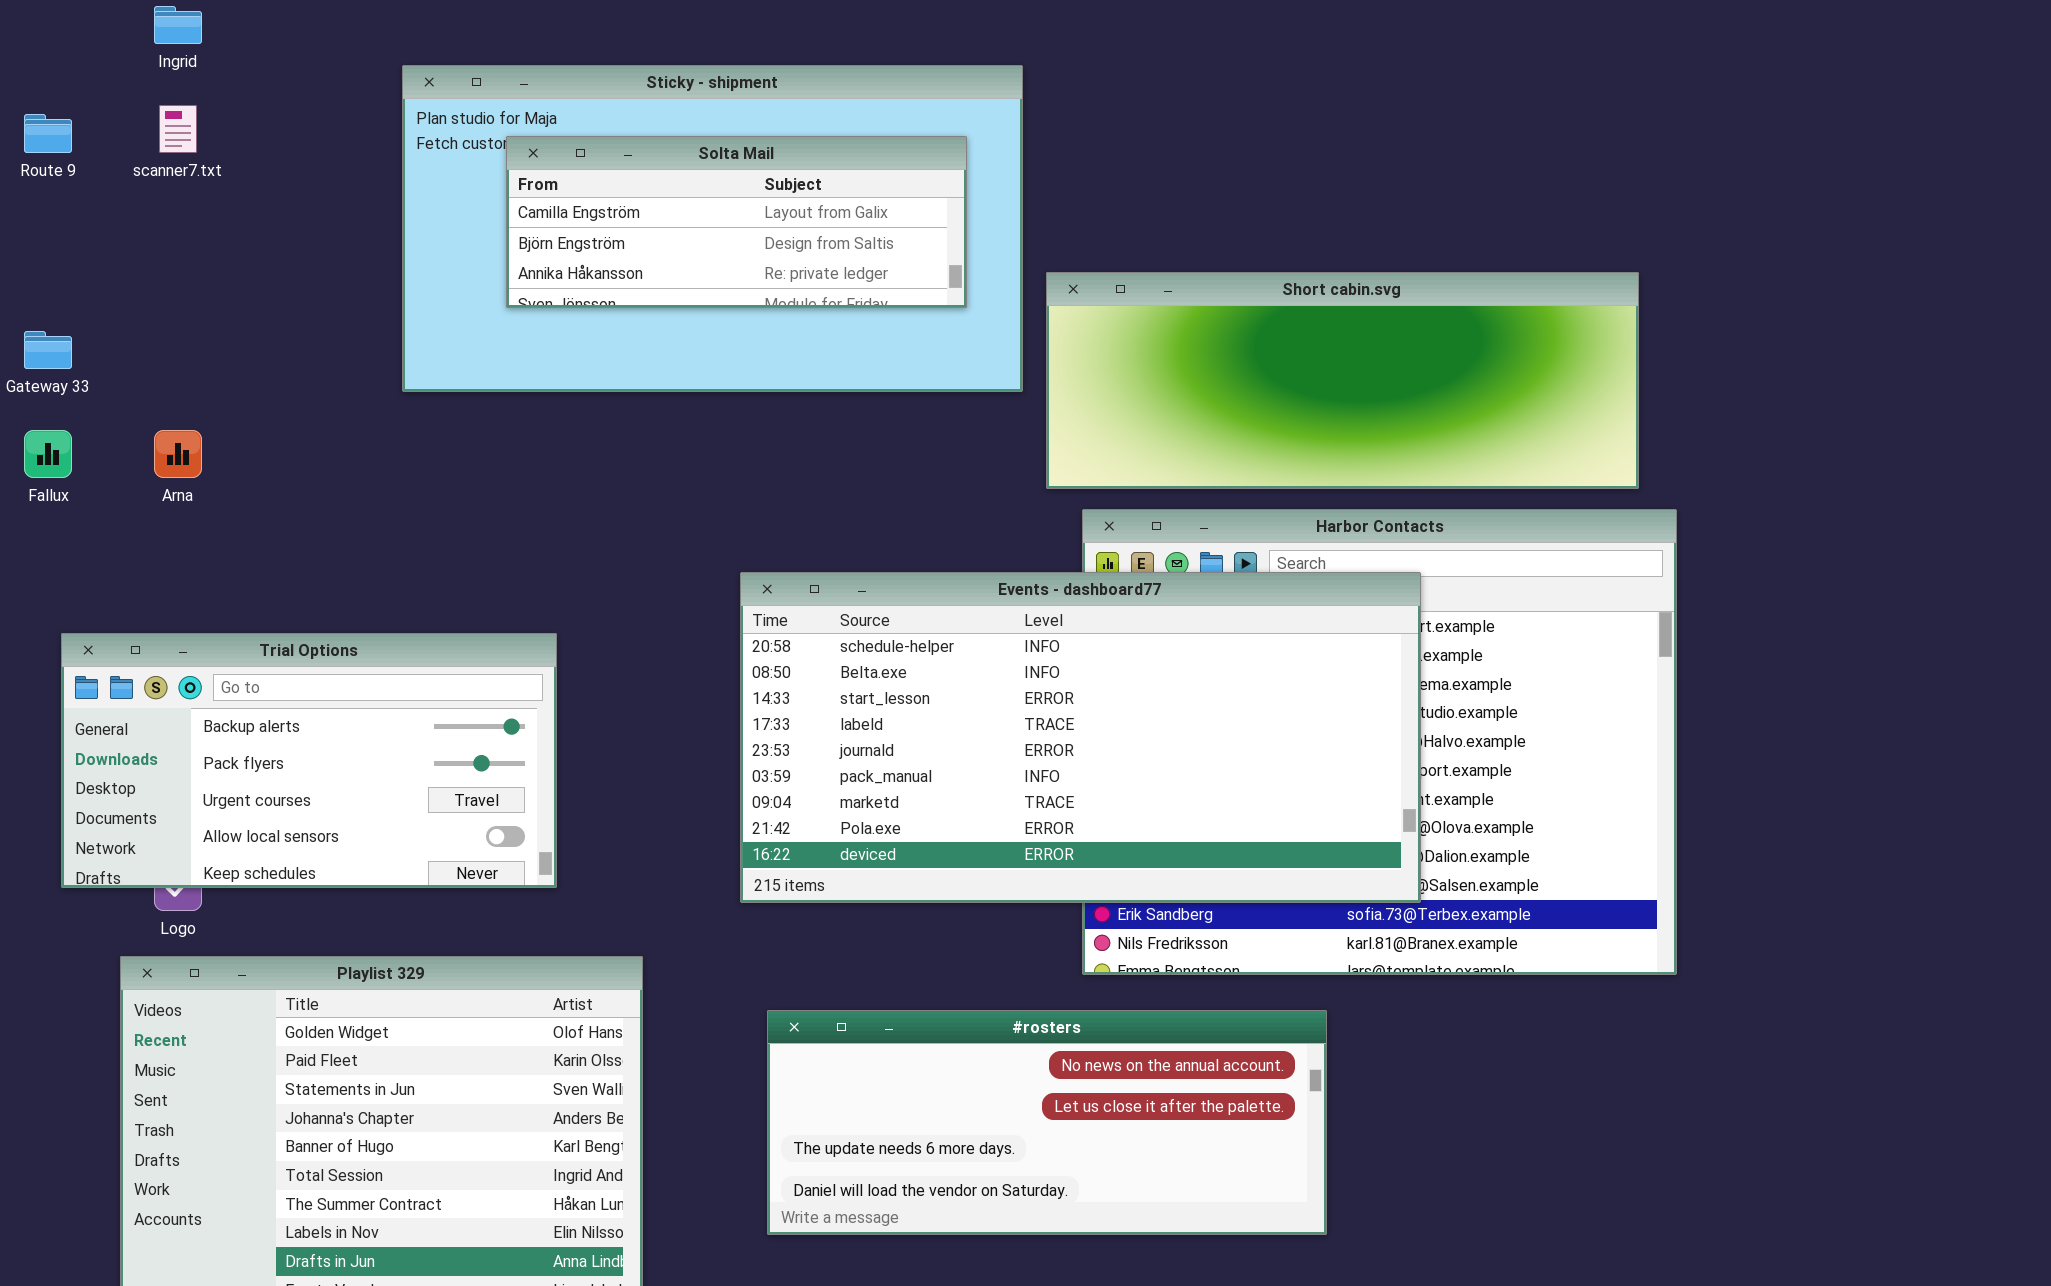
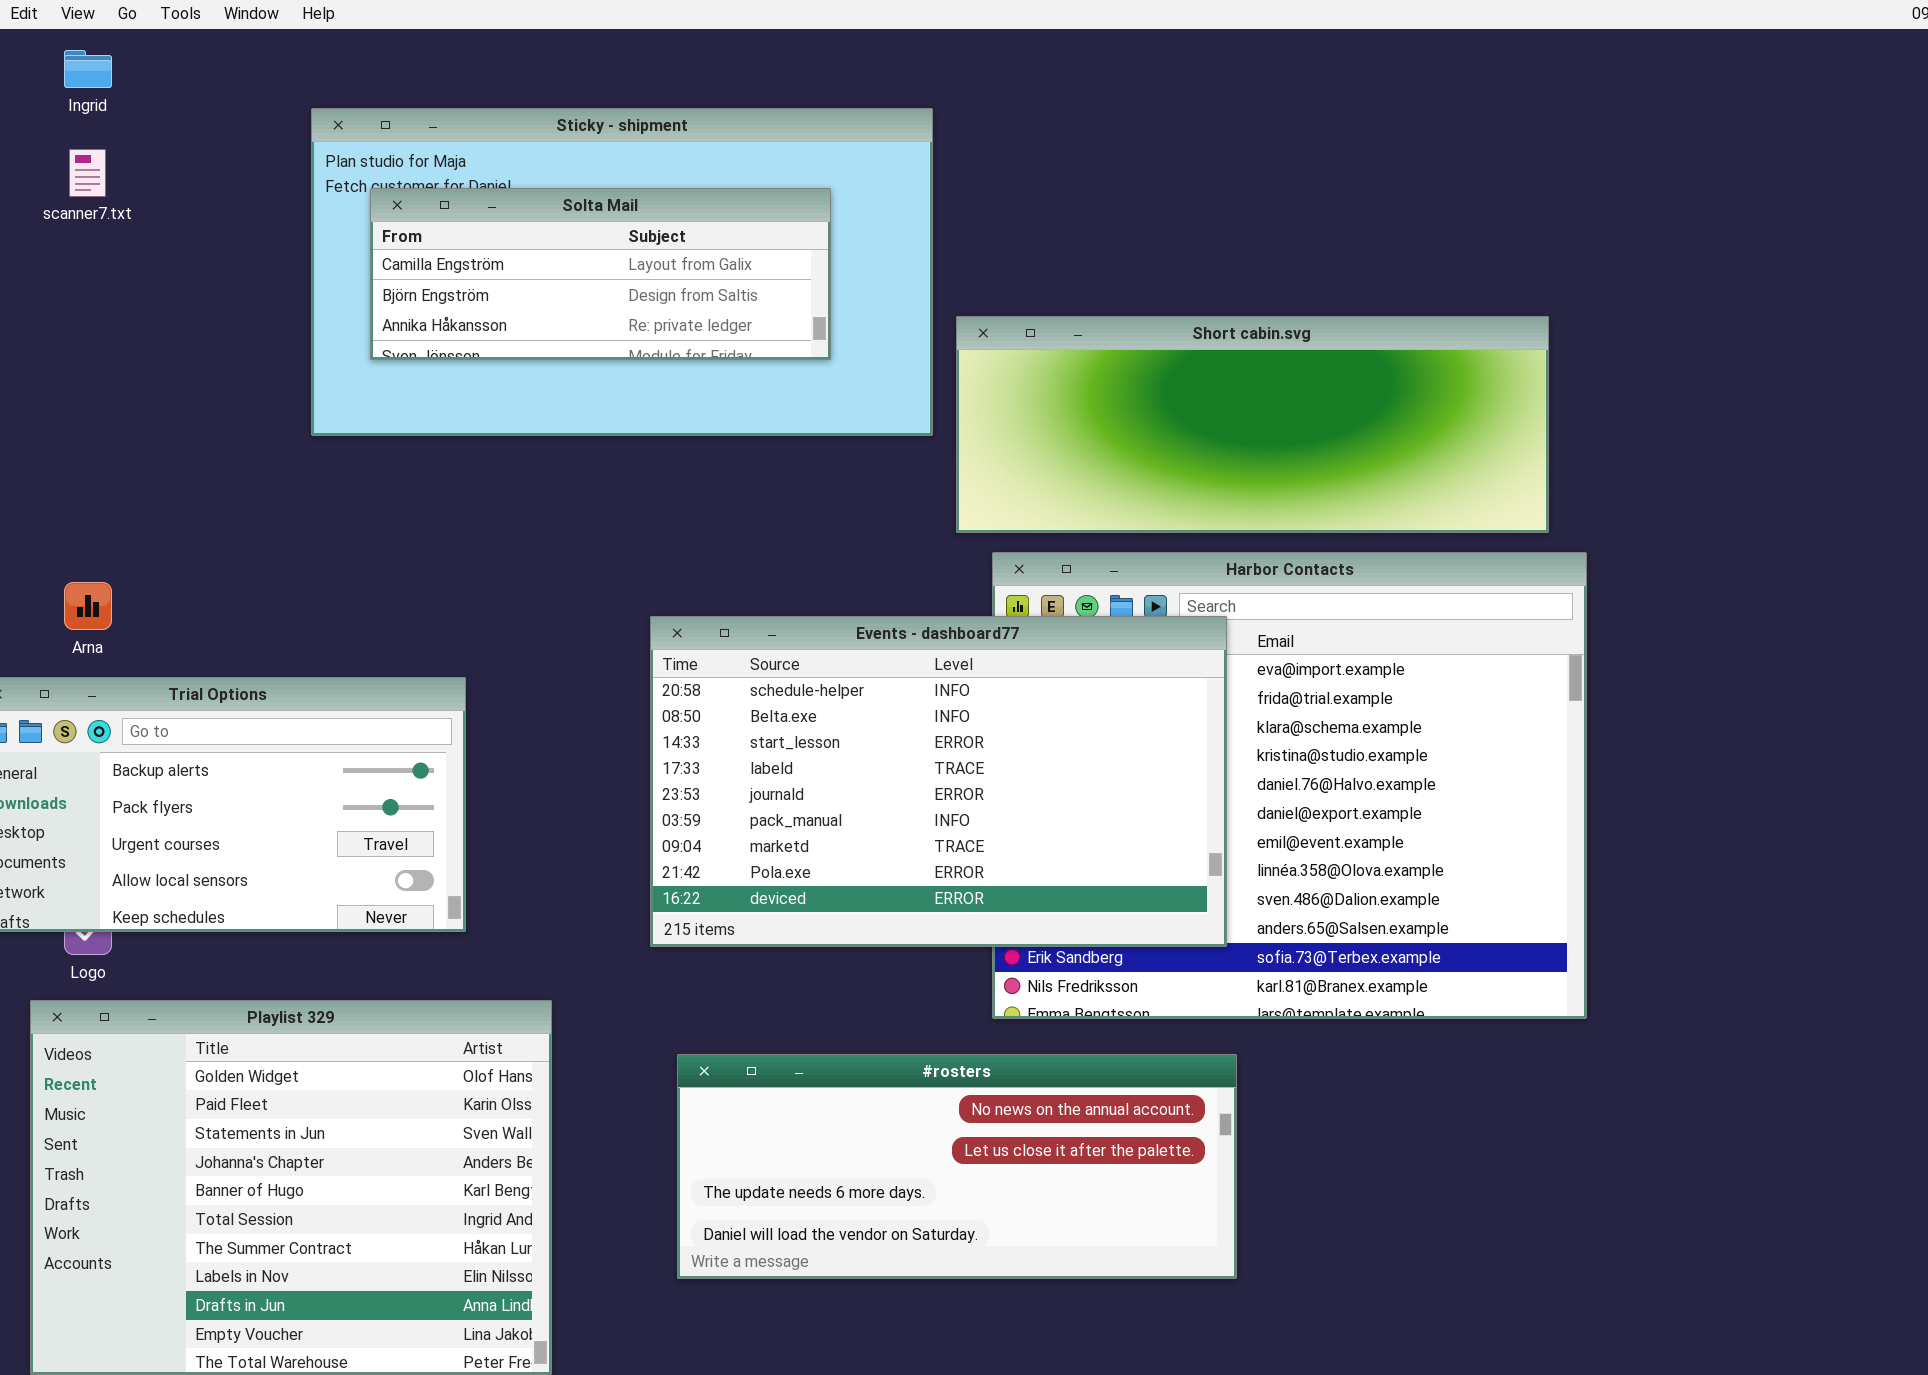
Solta Mail: [506,136,967,308] -> [370,188,831,360], moved
Arna: [154,430,202,478] -> [64,582,112,630], moved
Events - dashboard77: [740,572,1421,903] -> [650,616,1227,947], resized

